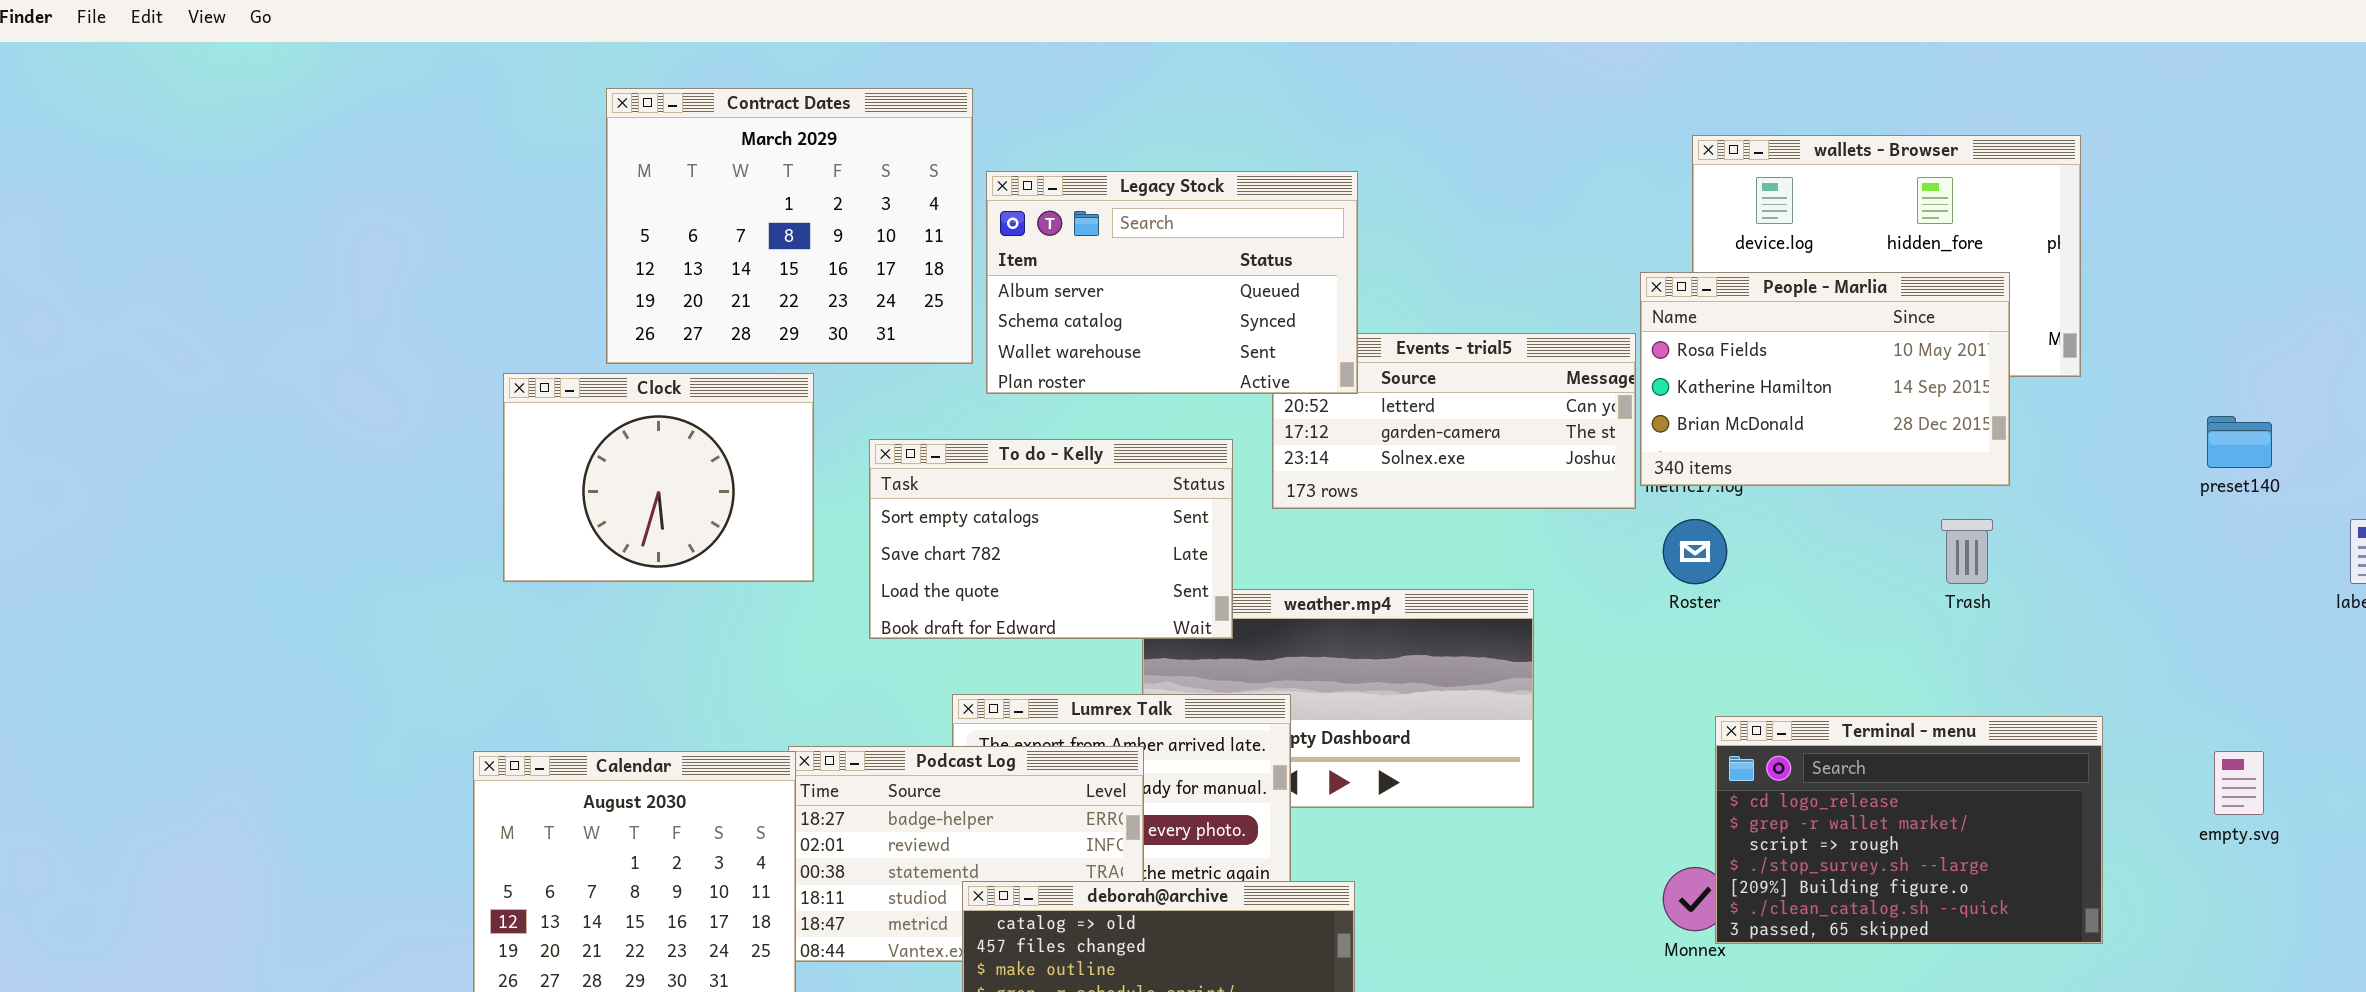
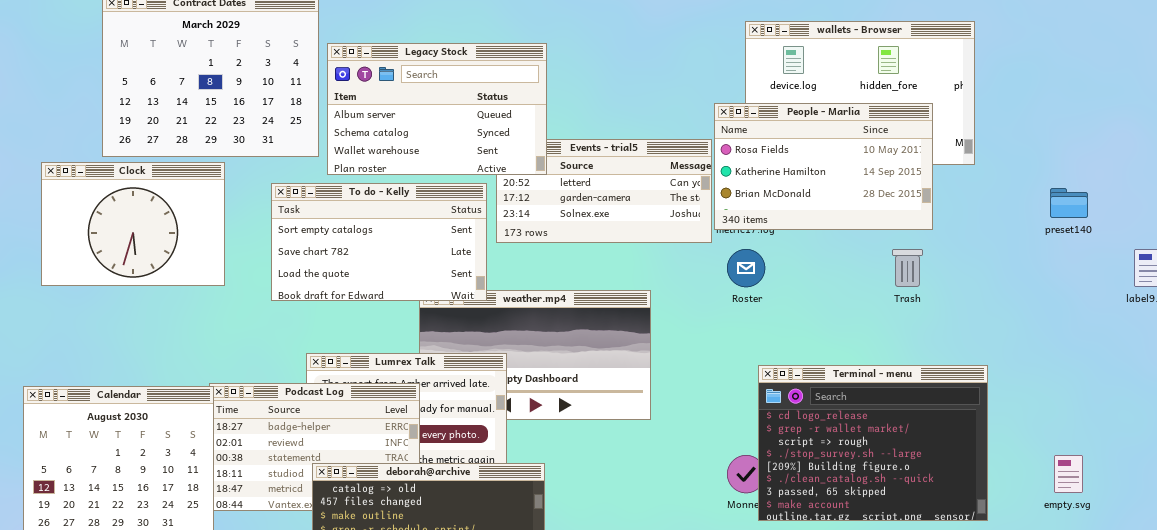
To do - Kelly: [869,439,1233,639] -> [271,183,487,301], moved
Terminal - menu: [1715,716,2103,944] -> [758,365,988,521], resized
empty.svg: [2214,751,2264,815] -> [1054,455,1083,493], moved

